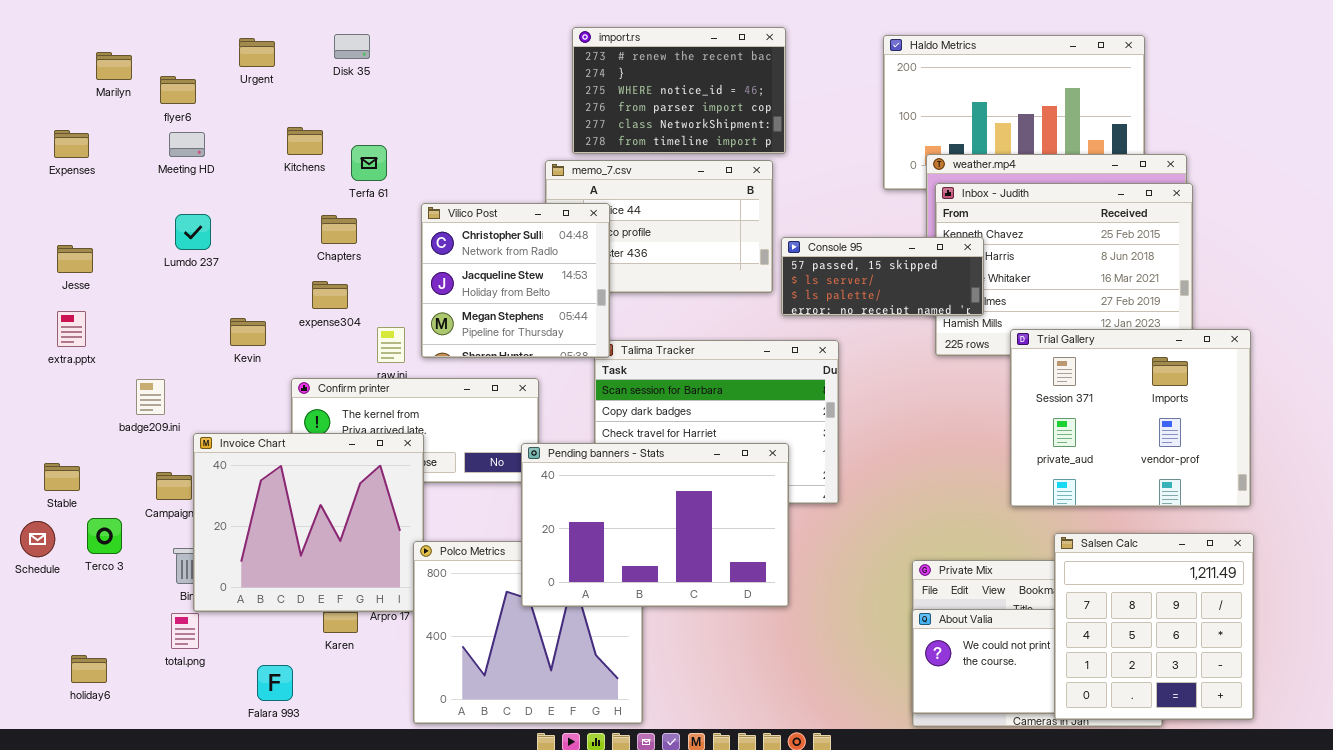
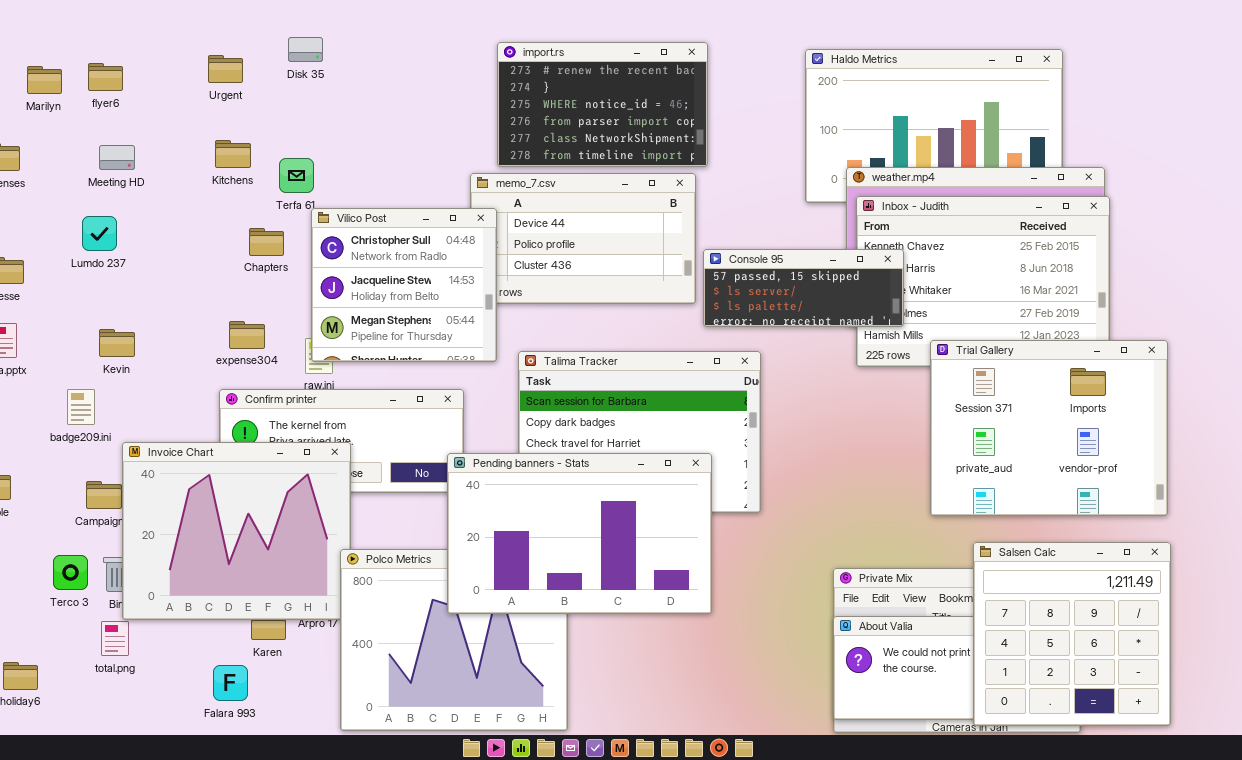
Disk 35: [334,34,370,59] -> [288,37,323,62], moved
Urgent: [239,38,275,67] -> [208,55,243,83], moved
flyer6: [160,76,196,104] -> [88,63,123,91], moved
Vilico Post: [421,203,610,358] -> [311,208,497,362], moved
Lumdo 237: [175,214,211,250] -> [82,216,117,251], moved
expense304: [312,281,348,309] -> [229,321,265,349], moved
Kevin: [230,318,266,346] -> [99,329,135,357], moved
Terco 3: [87,518,122,554] -> [53,555,88,590], moved
Falara 993: [257,665,293,701] -> [213,665,248,701], moved

